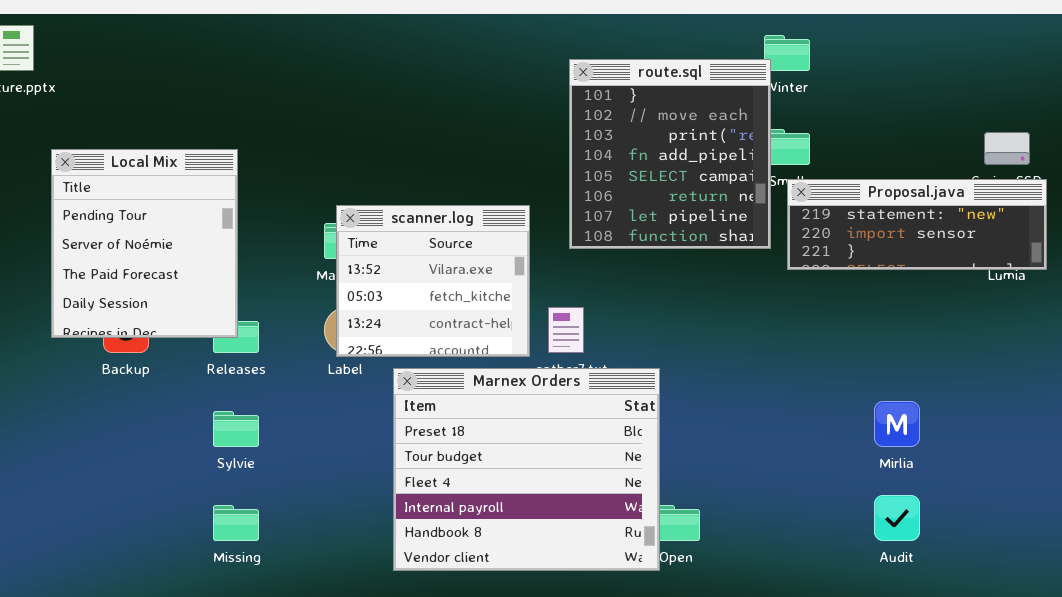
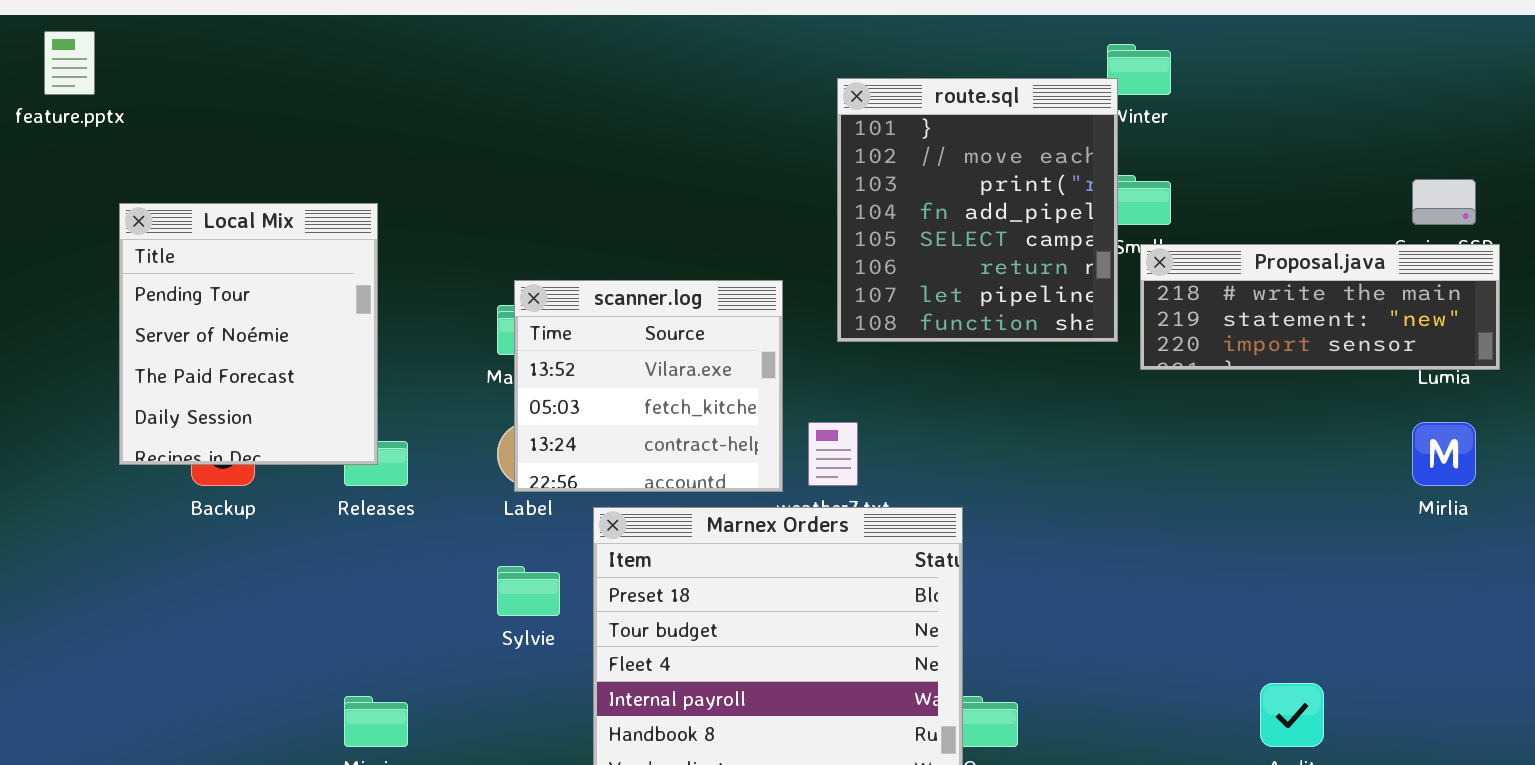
Proposal.java: [787,179,1047,270] -> [1140,244,1500,370], scrolled up 1 row
Mirlia: [874,401,920,447] -> [1412,422,1476,486], moved
Sylvie: [213,411,259,447] -> [497,566,560,616], moved

